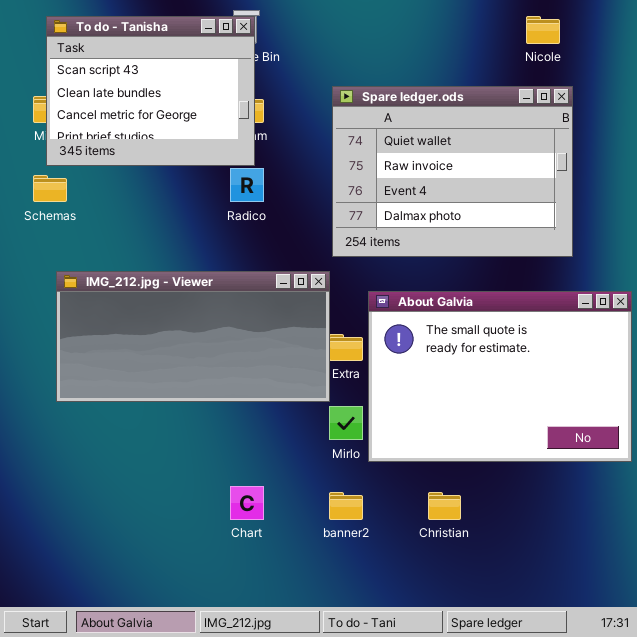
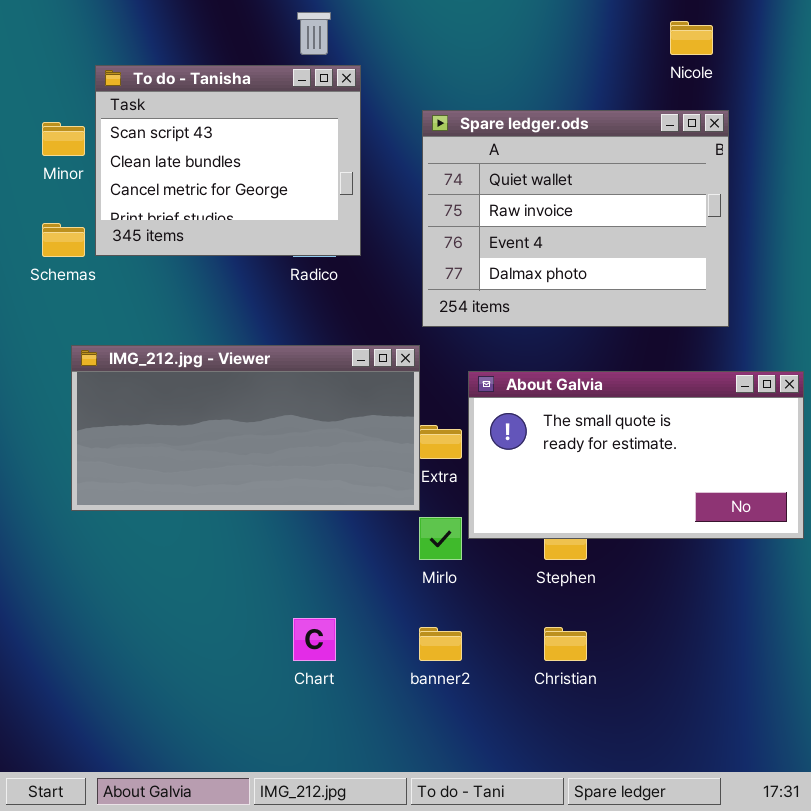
To do - Tanisha: [46,16,255,166] -> [95,65,361,256], moved
About Galvia: [368,291,632,462] -> [468,371,804,539], resized

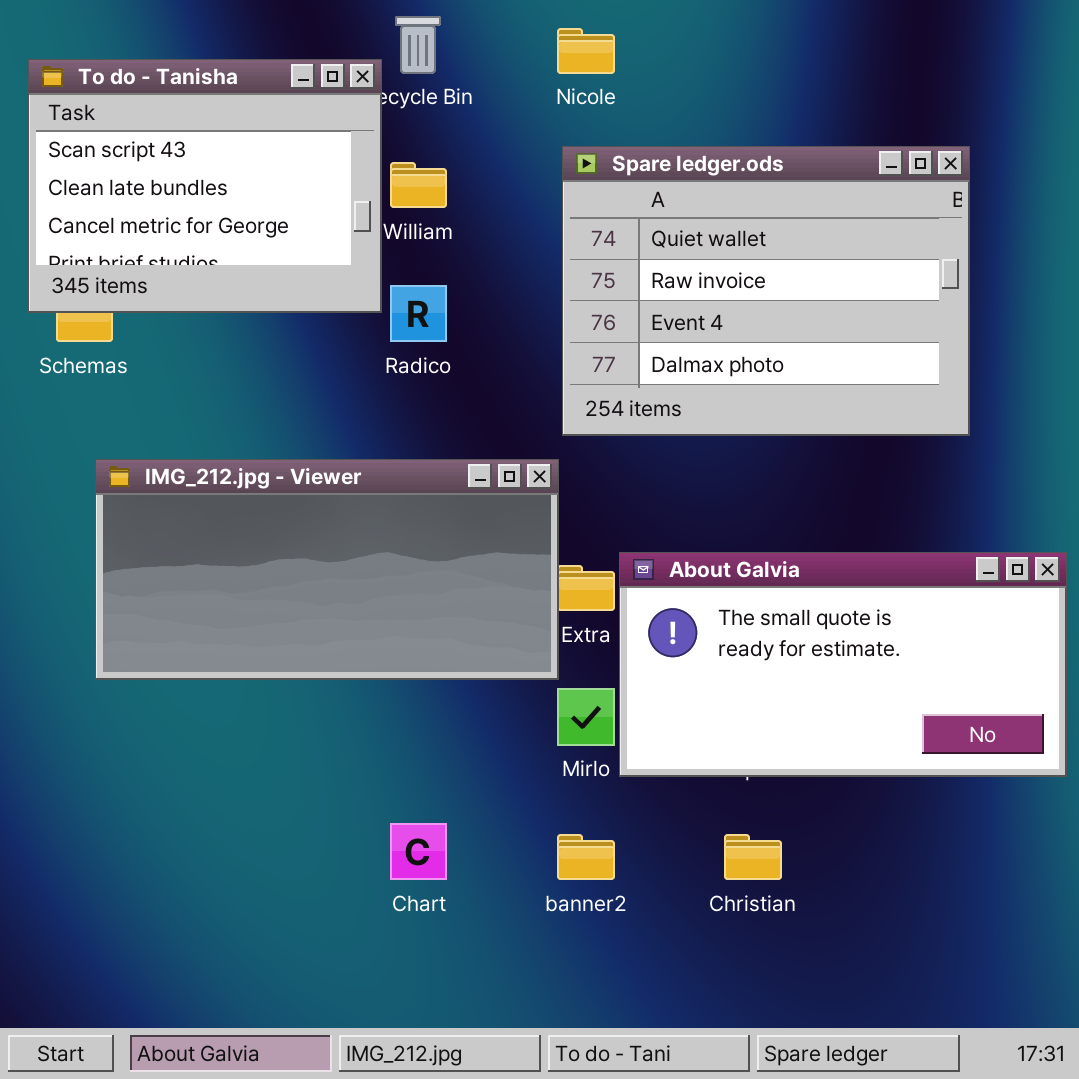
Nicole: [670,21,713,55] -> [557,28,615,74], moved
To do - Tanisha: [95,65,361,256] -> [28,59,382,313], moved
About Galvia: [468,371,804,539] -> [619,552,1067,777], moved

